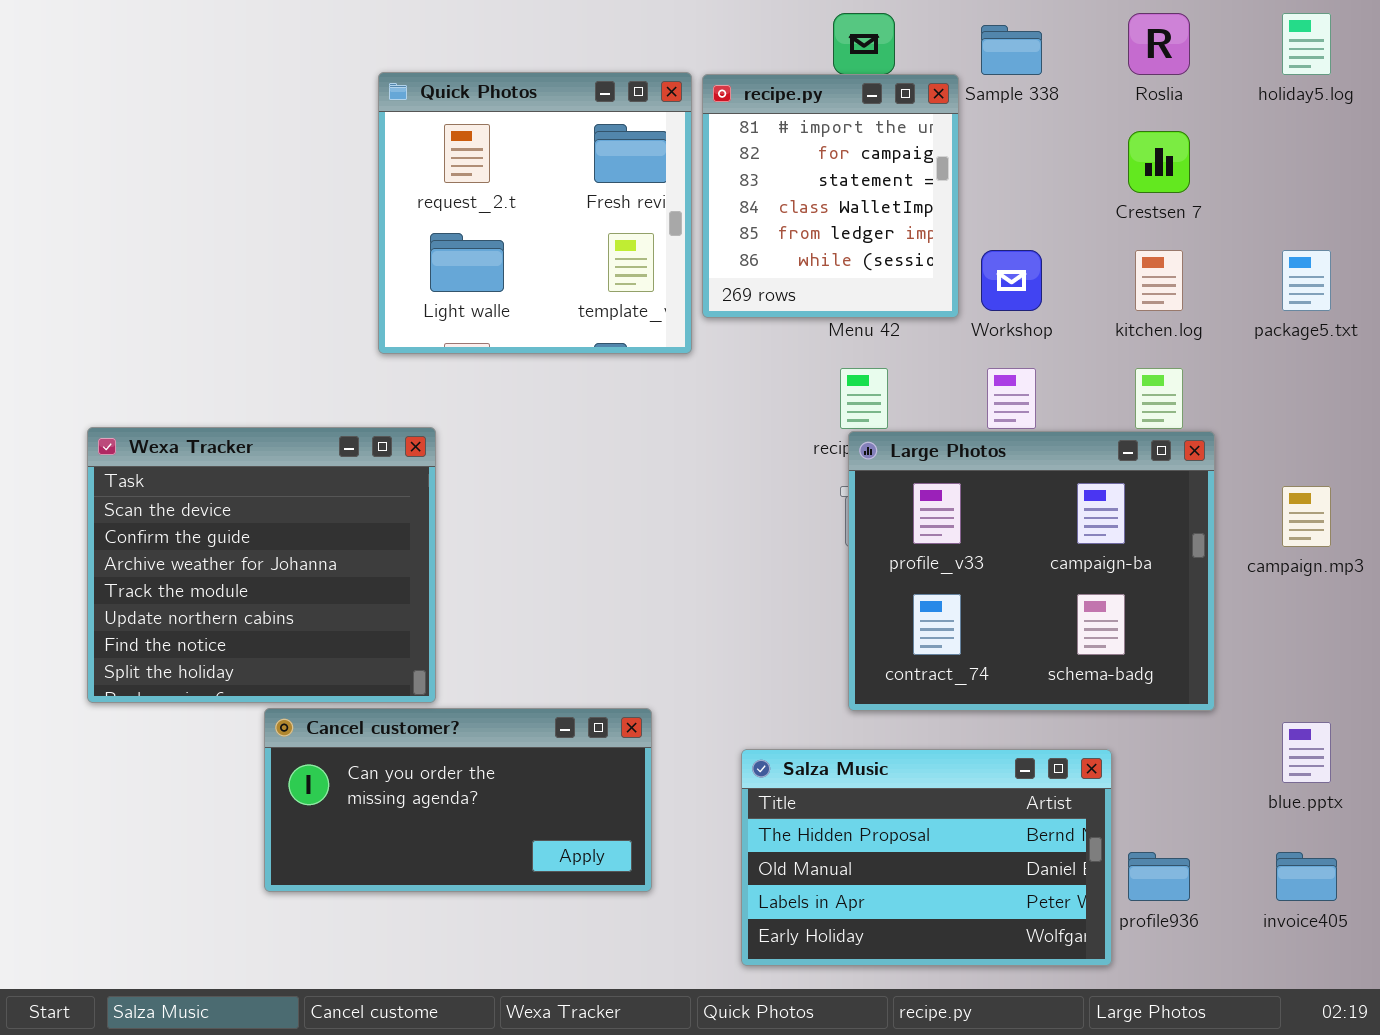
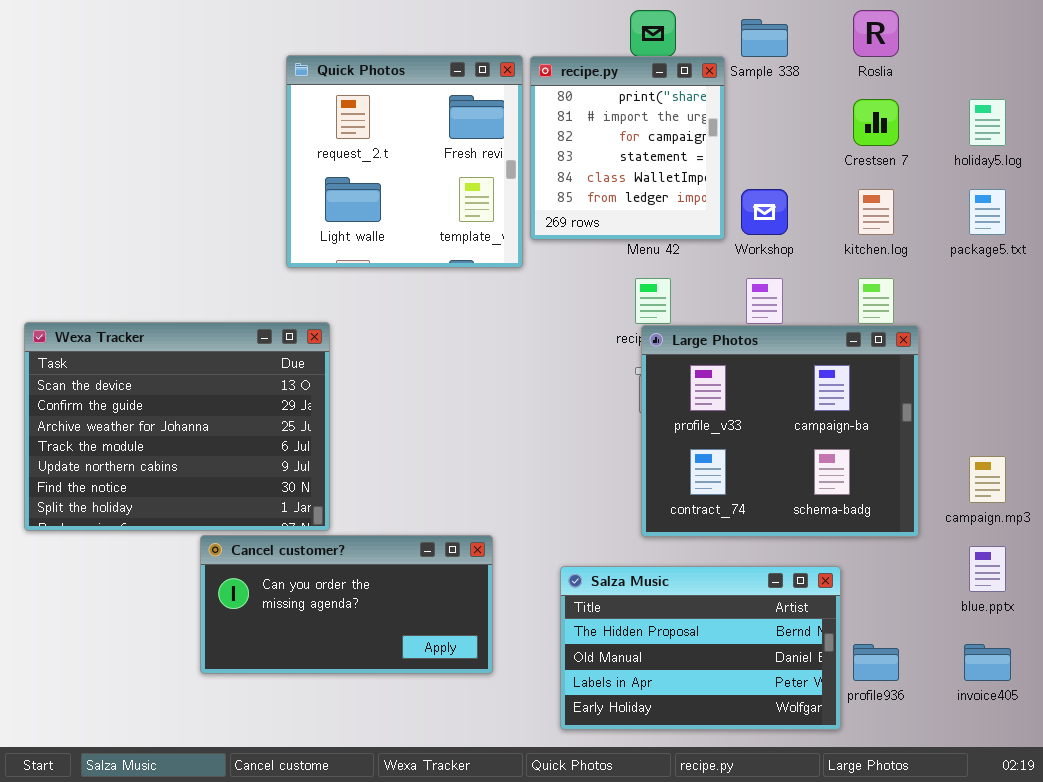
holiday5.log: [1282,13,1331,75] -> [969,99,1006,146], moved
recipe.py: [702,74,959,318] -> [530,56,725,240], scrolled up 1 row
Wexa Tracker: [87,427,436,703] -> [24,322,330,531], resized
campaign.mp3: [1282,486,1331,547] -> [969,456,1006,503], moved

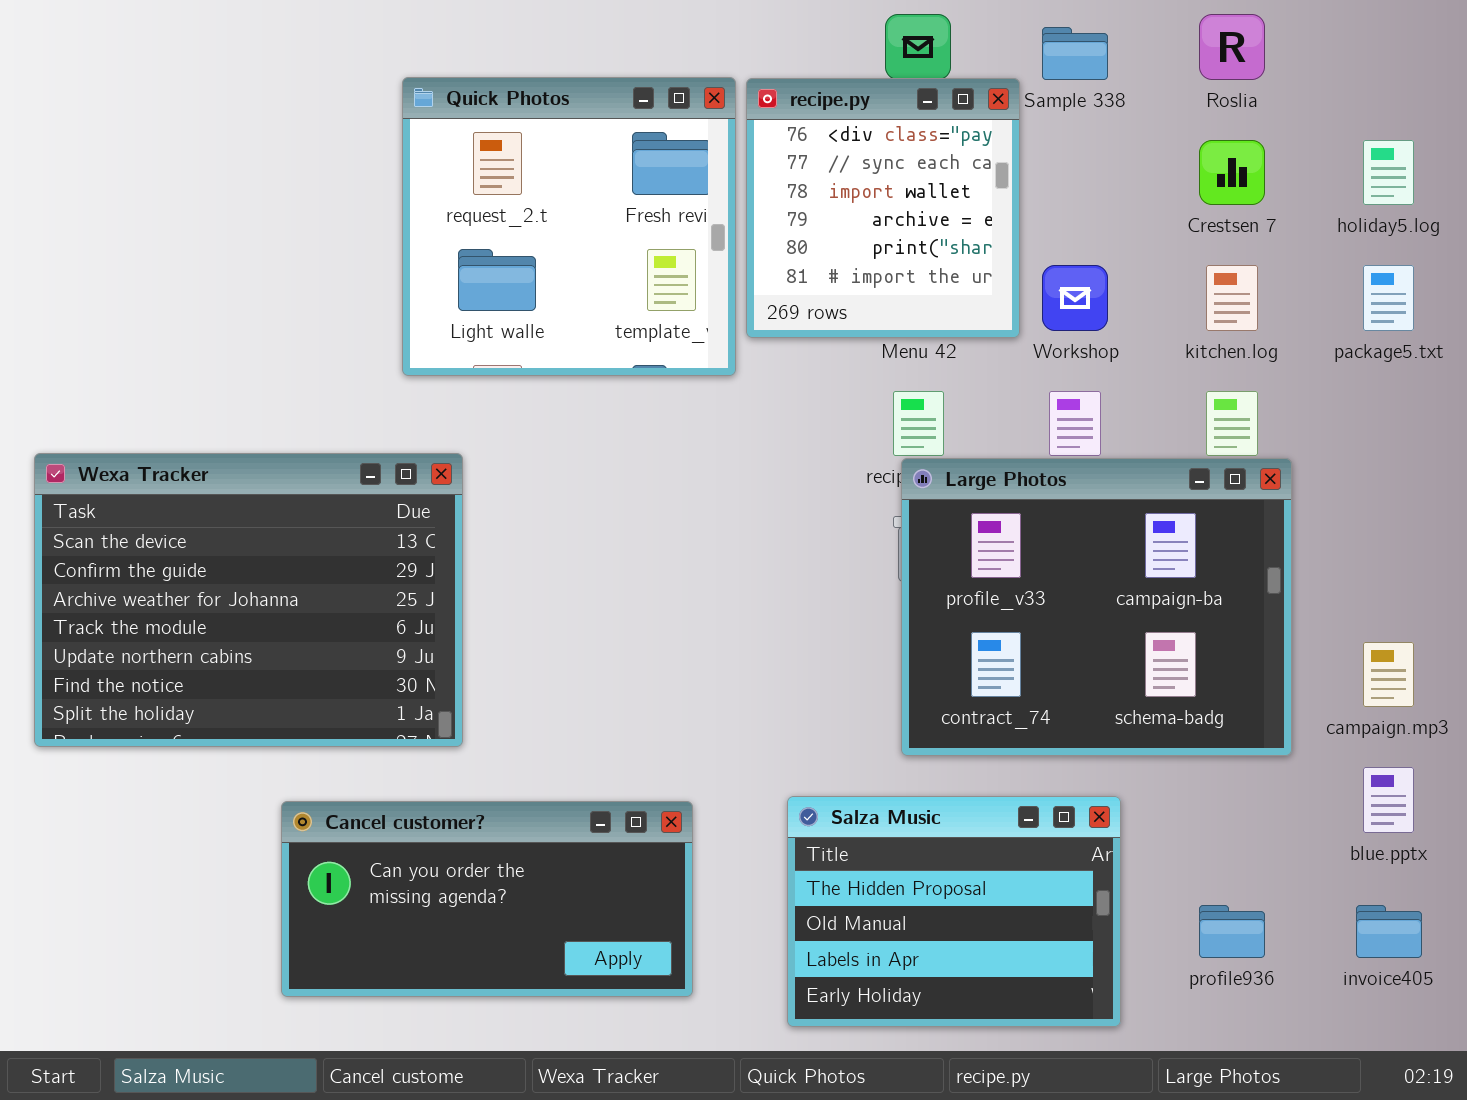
recipe.py: [530,56,725,240] -> [746,78,1020,338], scrolled up 4 rows
Cancel customer?: [200,535,493,674] -> [281,801,693,997], moved
Salza Music: [560,566,841,730] -> [787,796,1121,1027], resized

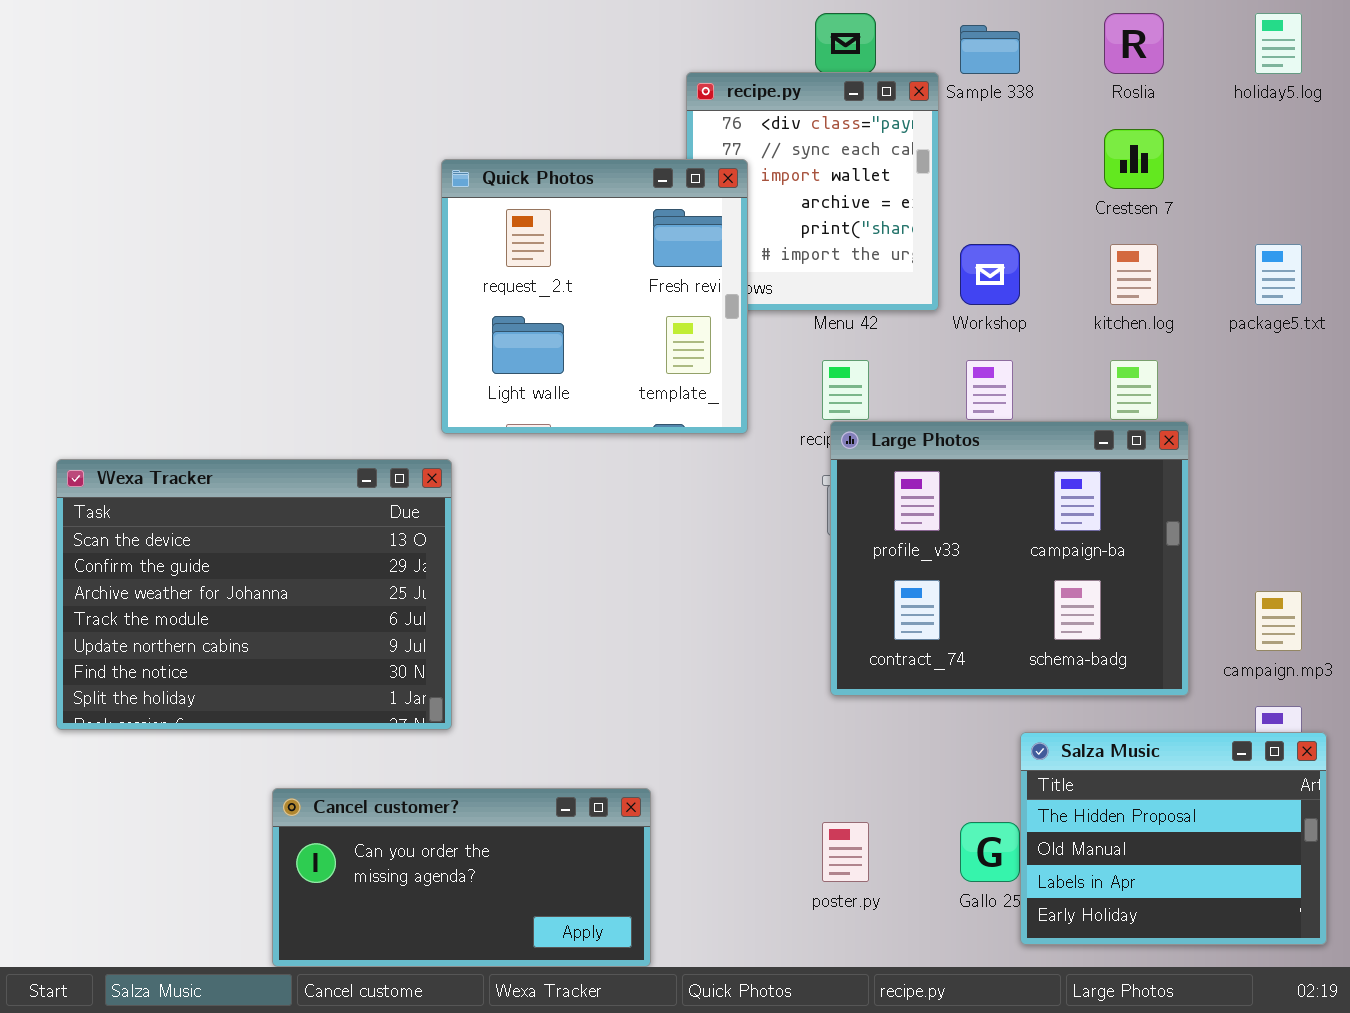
Quick Photos: [402,77,736,376] -> [441,159,748,434], moved
holiday5.log: [1363,140,1414,205] -> [1255,13,1302,74], moved
Wexa Tracker: [34,453,463,747] -> [56,459,452,730], moved
Salza Music: [787,796,1121,1027] -> [1020,732,1327,945], moved
Cancel customer?: [281,801,693,997] -> [272,788,651,967], moved

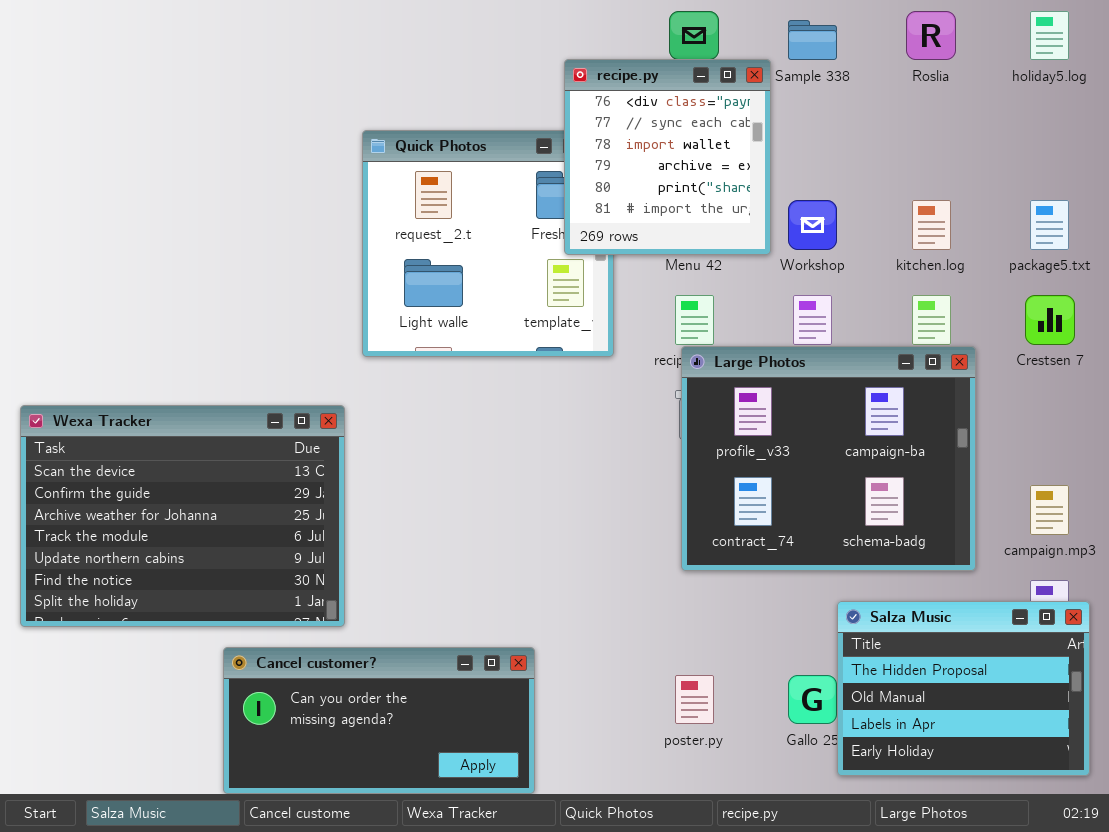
recipe.py: [686,72,939,311] -> [564,59,771,255], raised
Crestsen 7: [1104,129,1164,189] -> [1025,295,1075,345], moved
Wexa Tracker: [56,459,452,730] -> [20,405,345,627], moved

